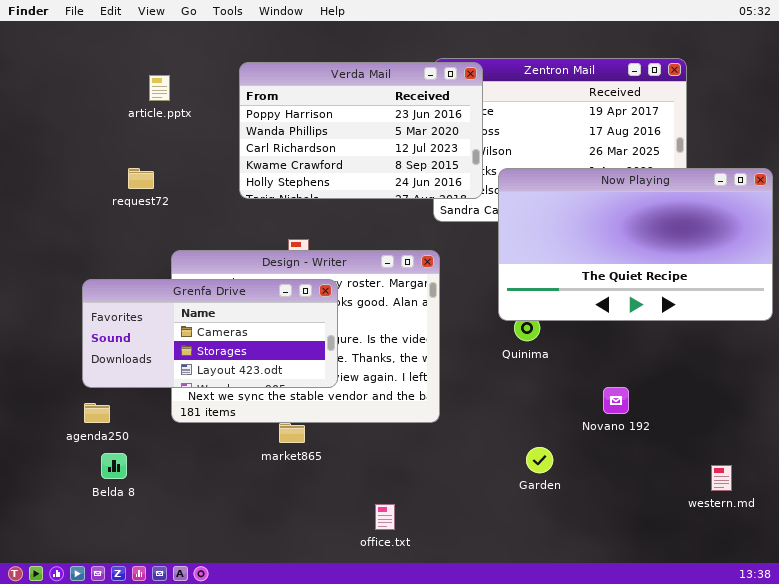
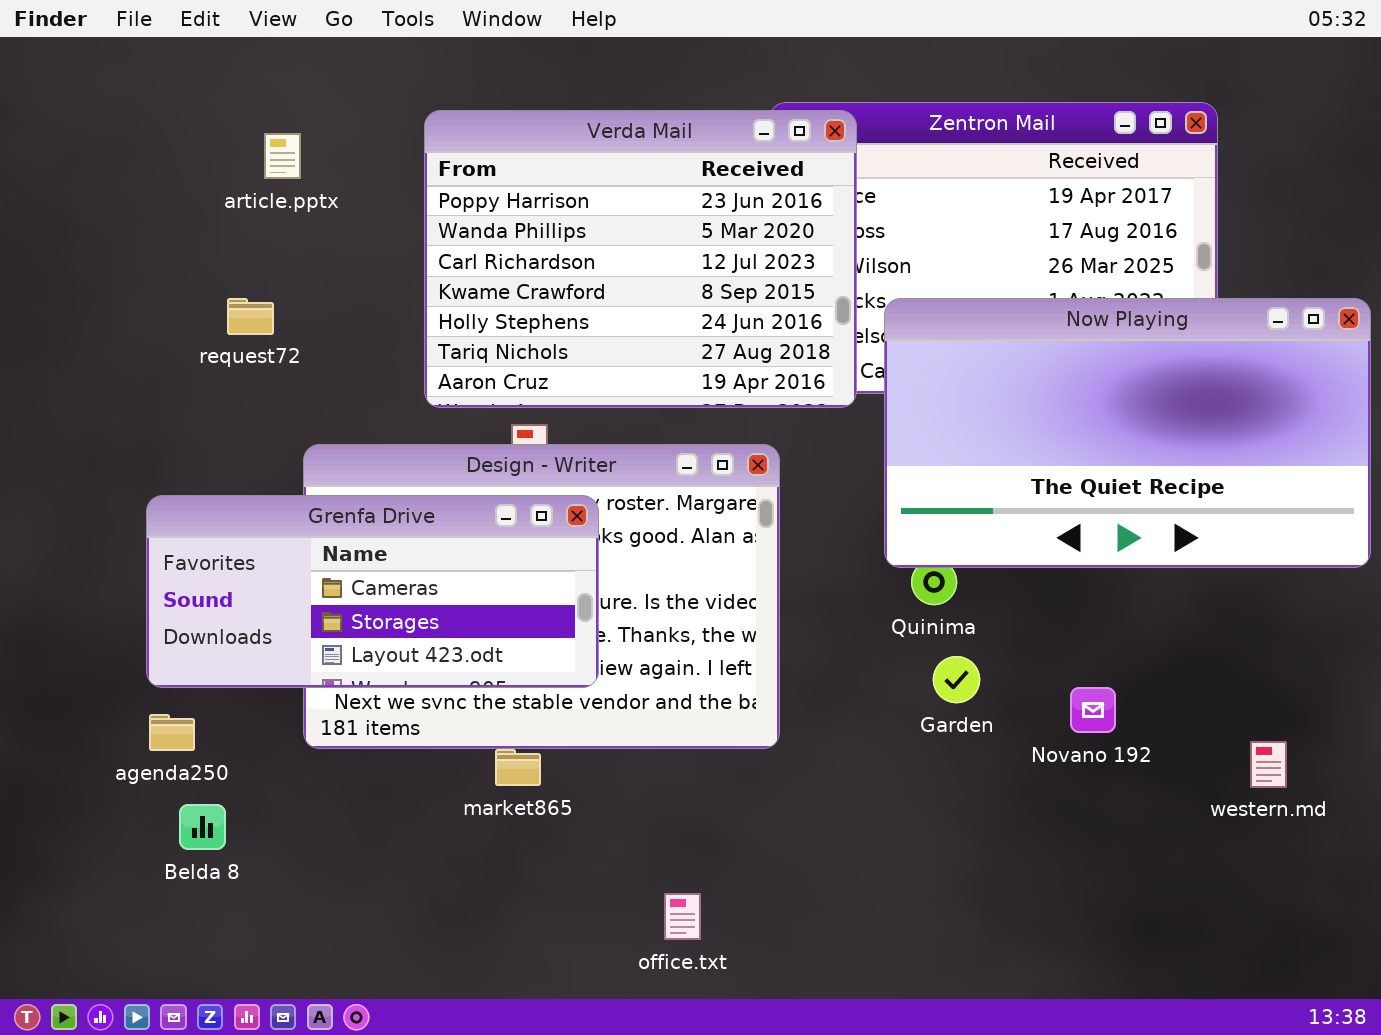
Verda Mail: [239,62,483,199] -> [424,110,857,408], resized
Garden: [526,447,553,473] -> [933,656,980,703], moved
western.md: [711,465,732,491] -> [1250,741,1287,788], moved

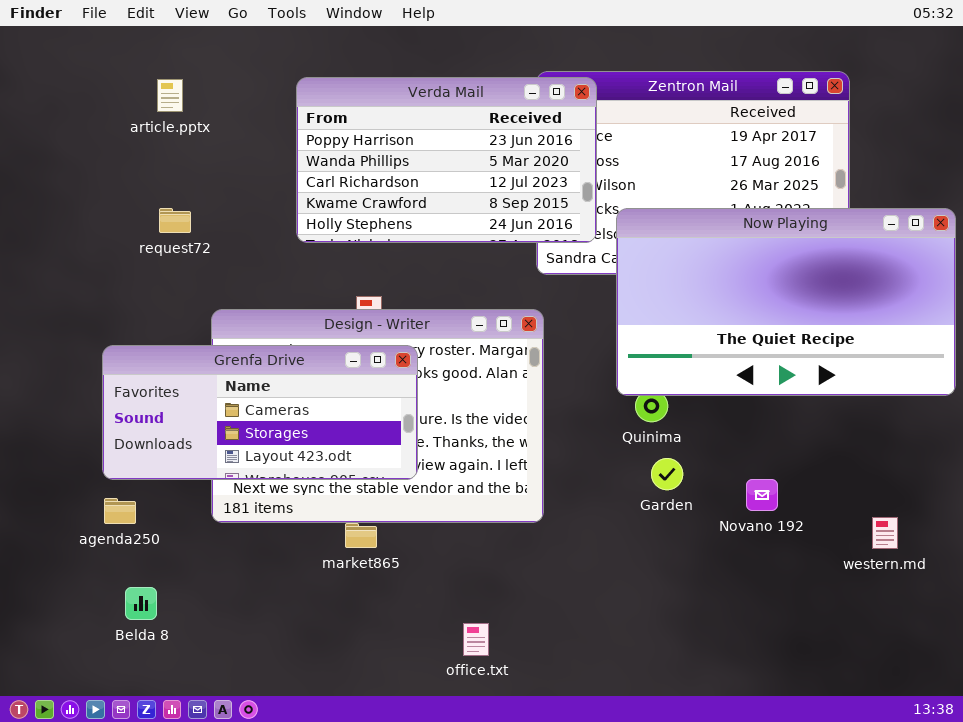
Verda Mail: [424,110,857,408] -> [296,77,597,243], resized
article.pptx: [264,133,301,179] -> [157,79,183,112], moved
Belda 8: [179,804,226,850] -> [125,587,157,620], moved

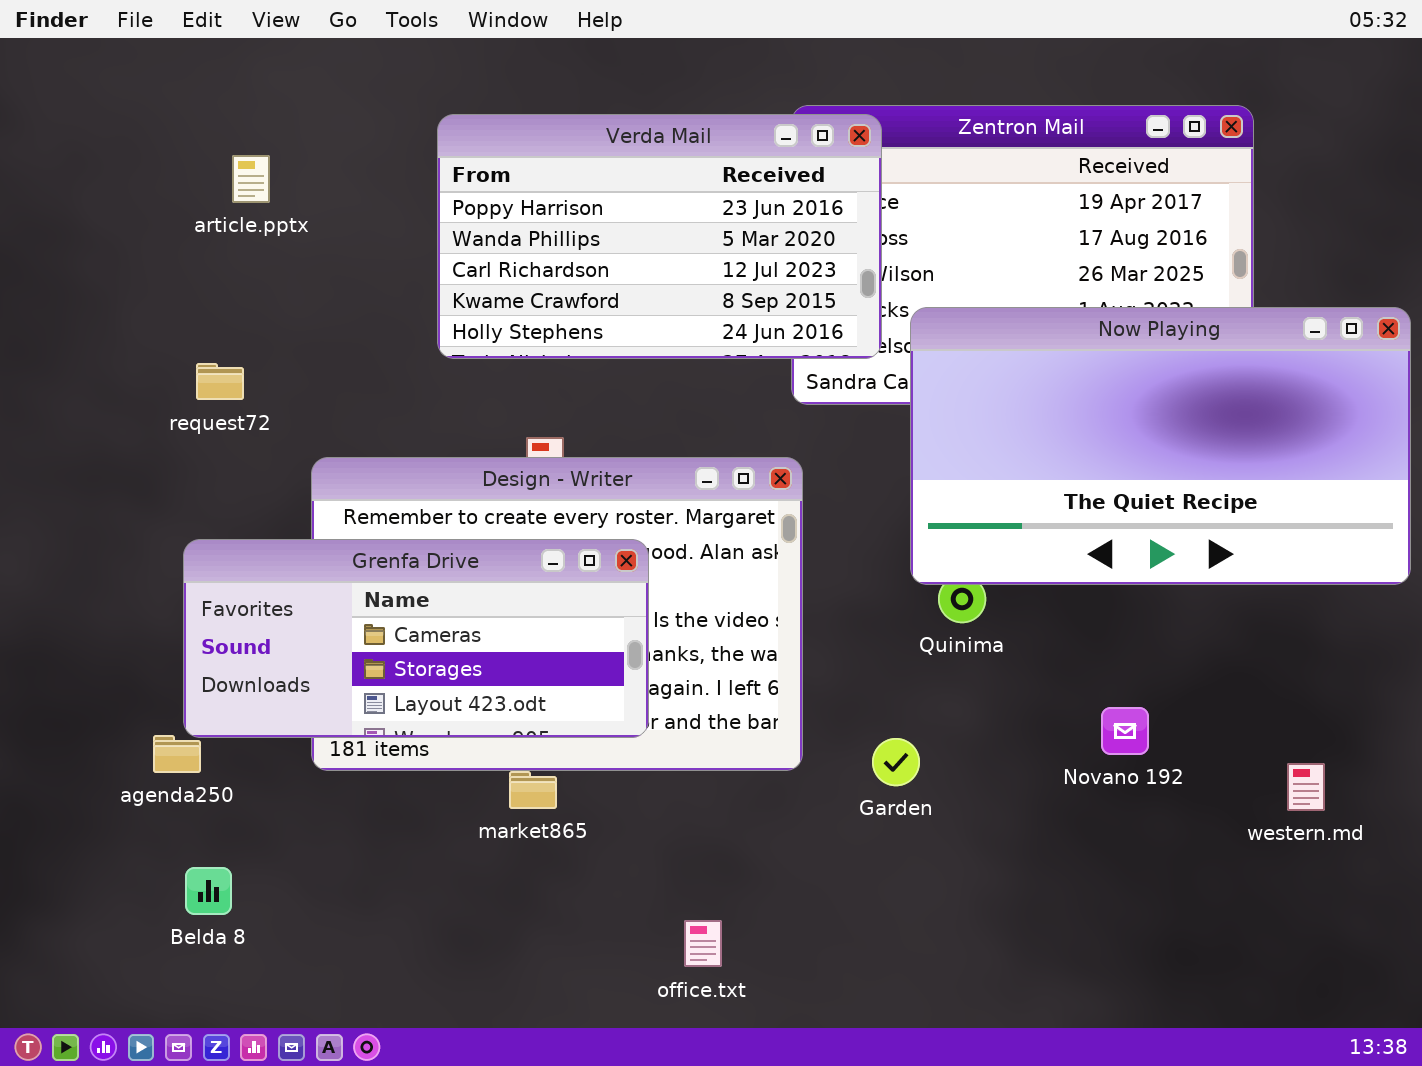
article.pptx: [157,79,183,112] -> [232,155,270,203], moved
request72: [159,208,191,233] -> [196,363,244,400], moved
Grenfa Drive: [102,345,418,480] -> [183,539,649,738], moved
Garden: [651,458,683,490] -> [872,738,920,786], moved

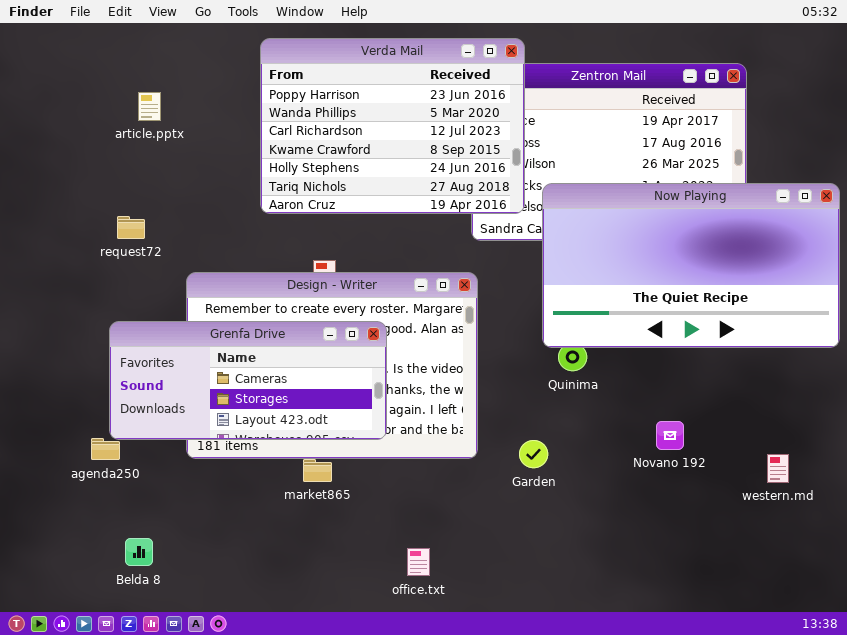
Verda Mail: [437,114,882,359] -> [260,38,525,214], resized
Belda 8: [185,867,232,915] -> [125,538,153,566], moved

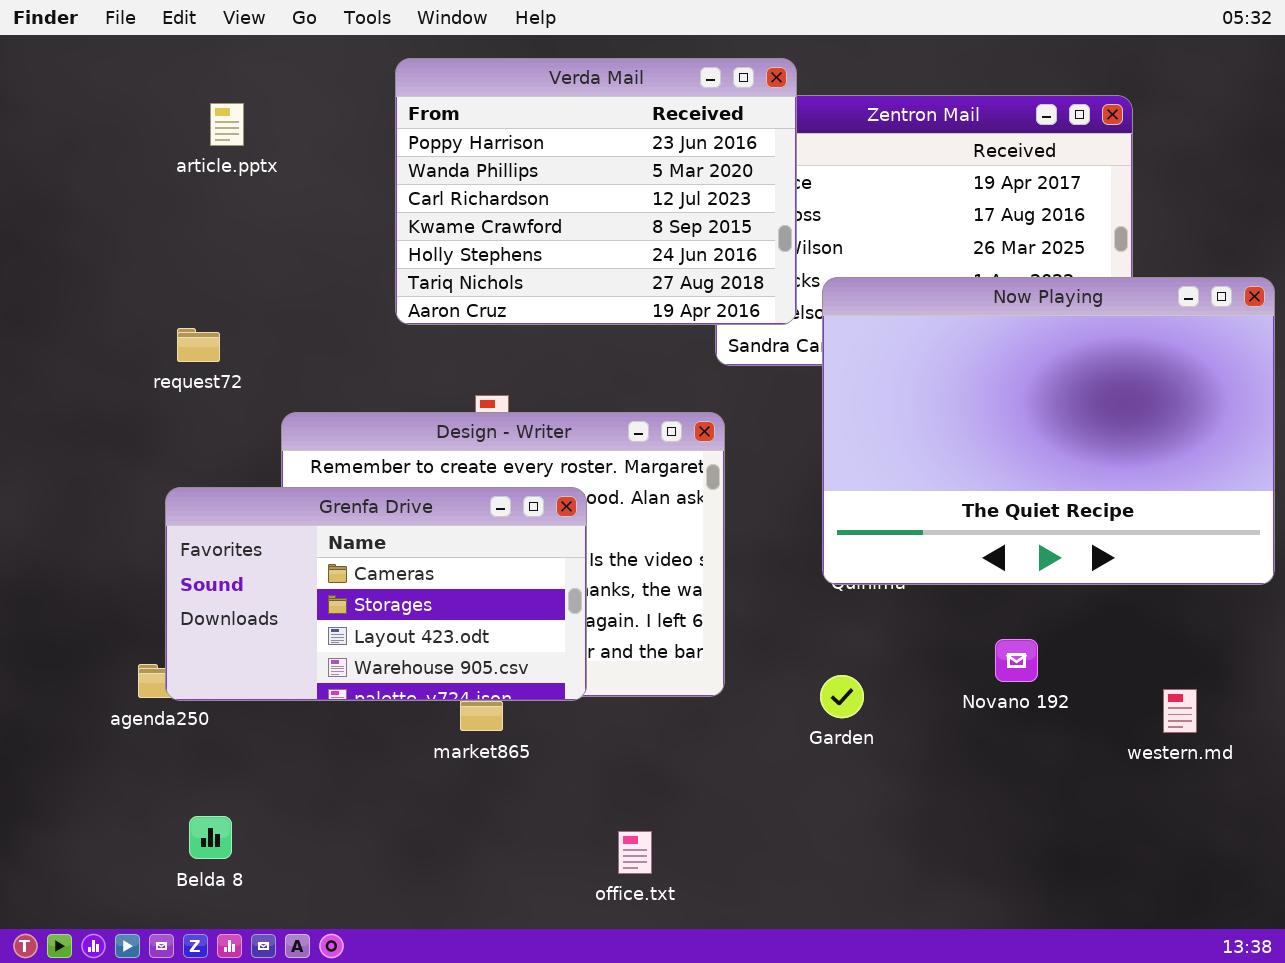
article.pptx: [138,92,161,121] -> [210,103,244,146], moved
Now Playing: [542,183,840,348] -> [822,277,1275,585], resized
Grenfa Drive: [109,321,387,440] -> [165,487,587,701], resized
Garden: [519,440,548,468] -> [820,675,864,718], moved

